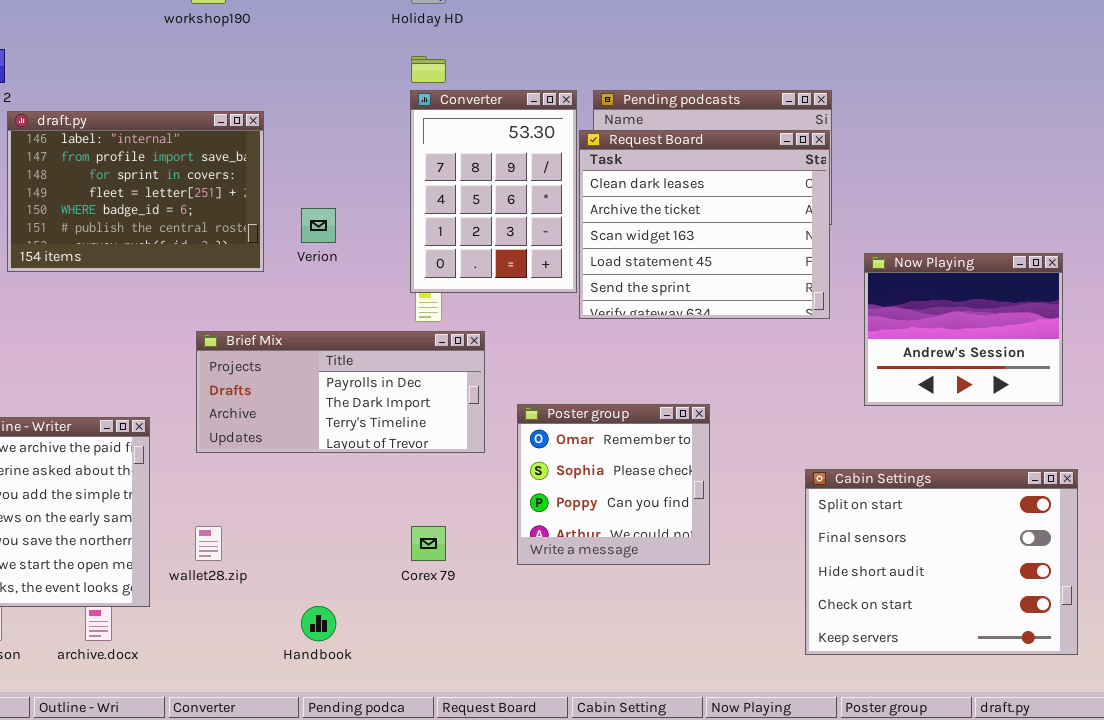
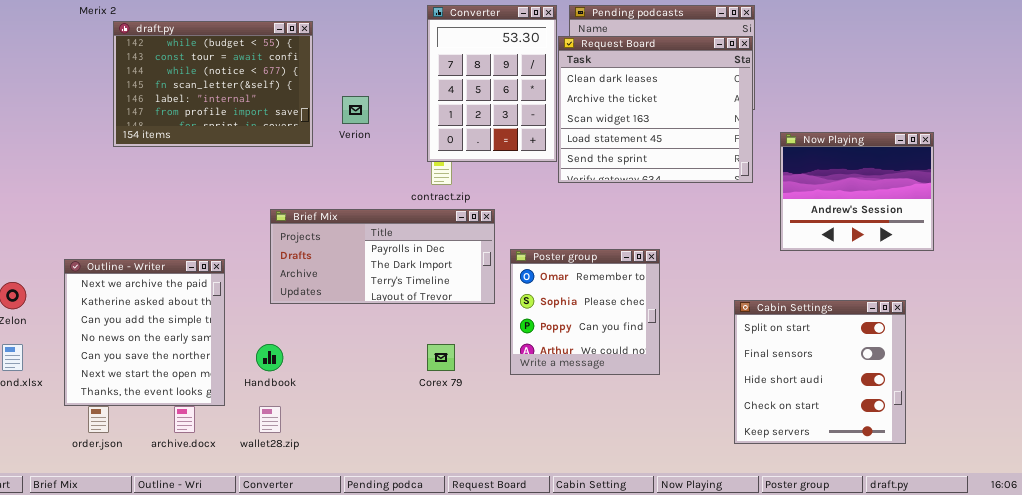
draft.py: [7,111,264,272] -> [113,21,313,147], scrolled up 4 rows
Brief Mix: [196,331,485,453] -> [270,209,495,304], moved
Cabin Settings: [805,469,1078,655] -> [734,300,906,444], resized
wallet28.zip: [195,526,222,561] -> [259,406,281,433], moved
Handbook: [301,606,336,641] -> [256,344,283,371], moved

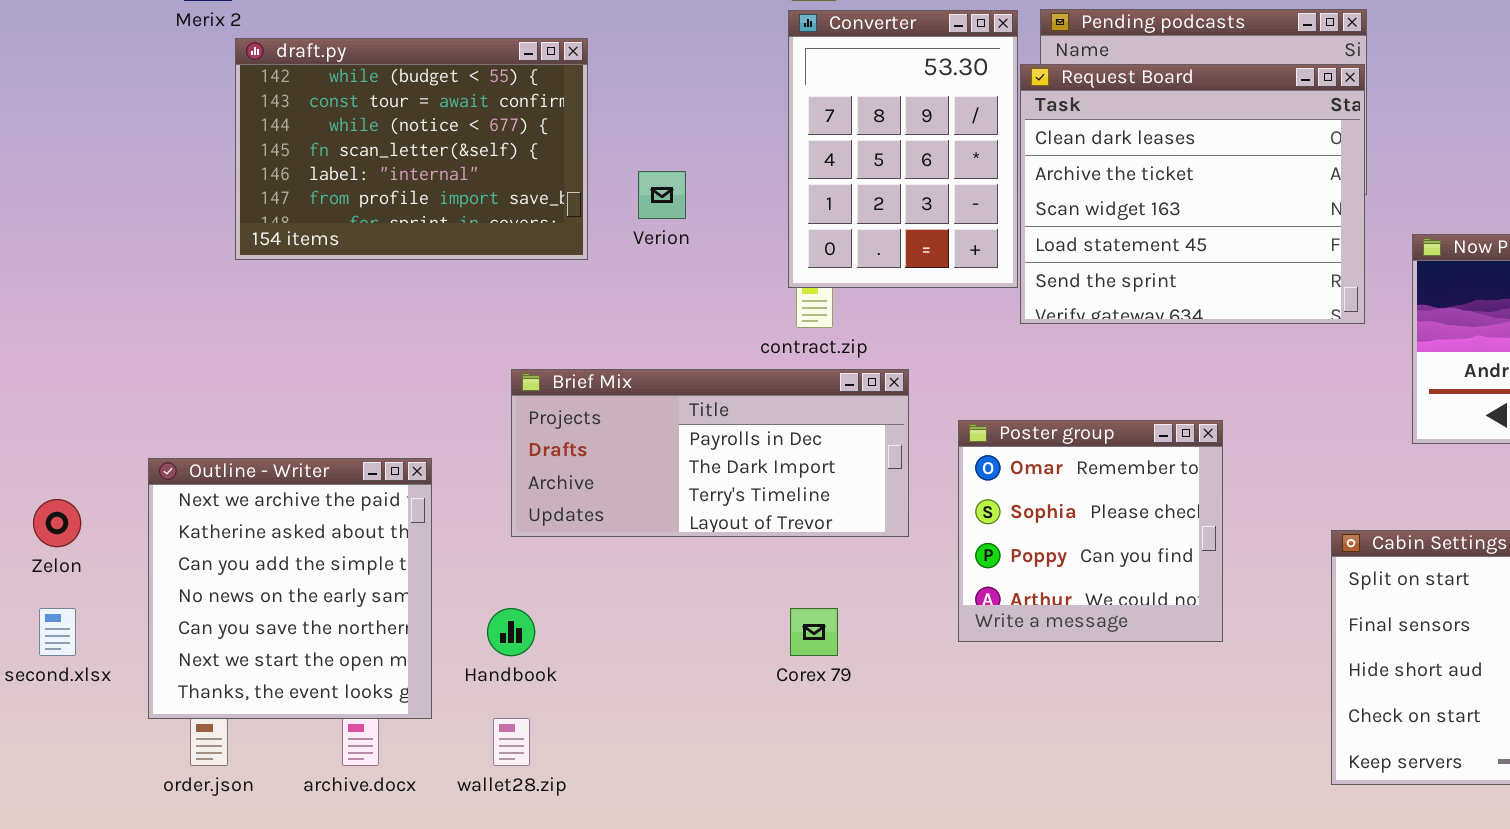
Poster group: [510,249,660,375] -> [958,420,1223,642], moved

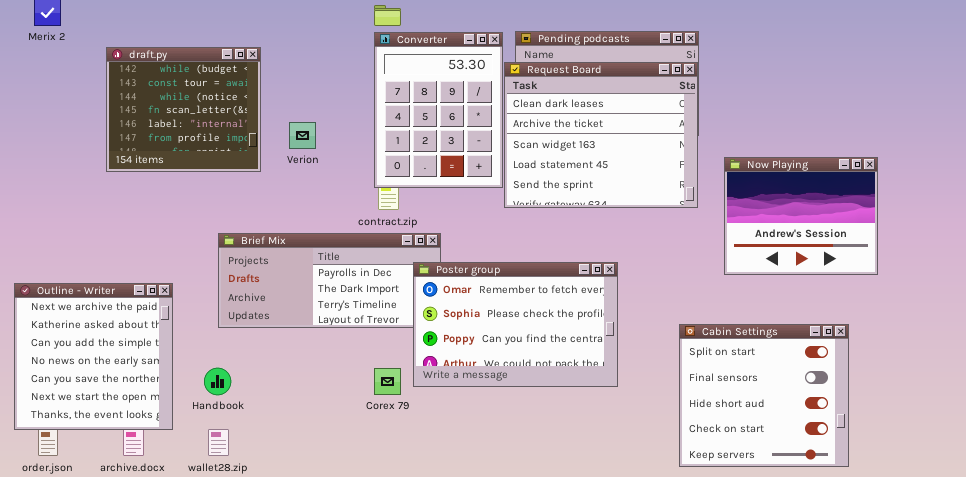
draft.py: [235,38,588,260] -> [106,47,261,172], resized
Poster group: [958,420,1223,642] -> [413,262,618,387], resized

